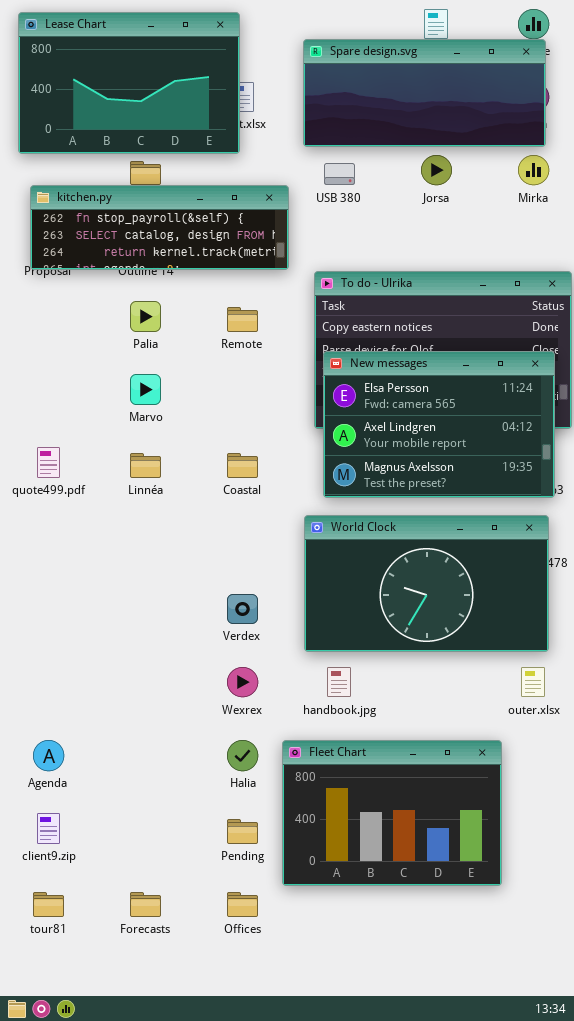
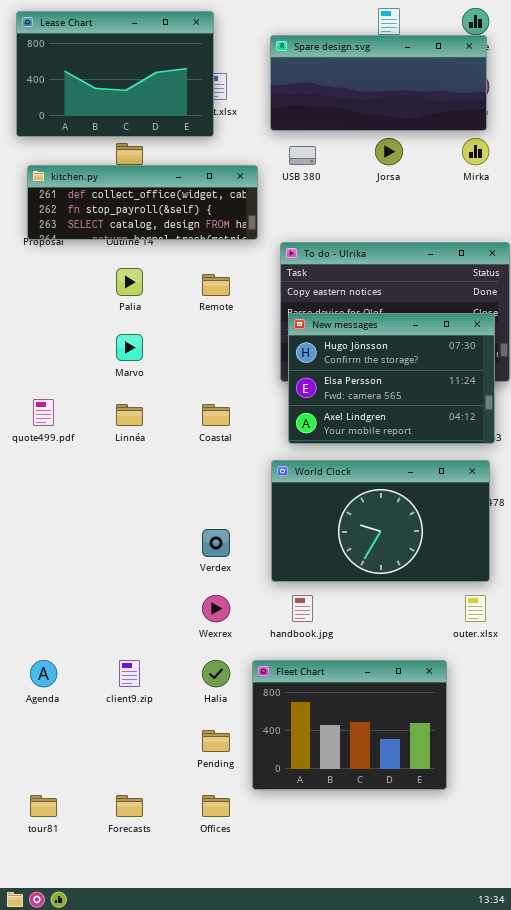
kitchen.py: [30,185,289,270] -> [27,165,258,240], scrolled up 1 row
New messages: [323,351,555,498] -> [288,313,495,444], scrolled up 1 row
client9.zip: [37,813,60,844] -> [119,660,140,687], moved

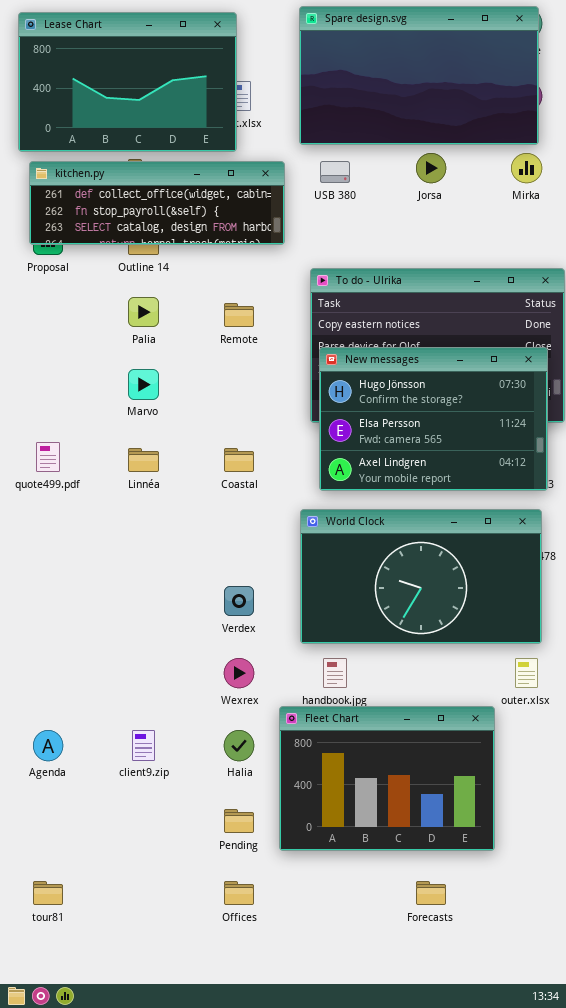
Spare design.svg: [270,35,487,131] -> [299,6,539,145], resized
kitchen.py: [27,165,258,240] -> [29,161,285,245], moved
Fleet Chart: [252,660,447,790] -> [279,706,495,851], moved
Forecasts: [116,795,143,817] -> [416,881,446,905], moved

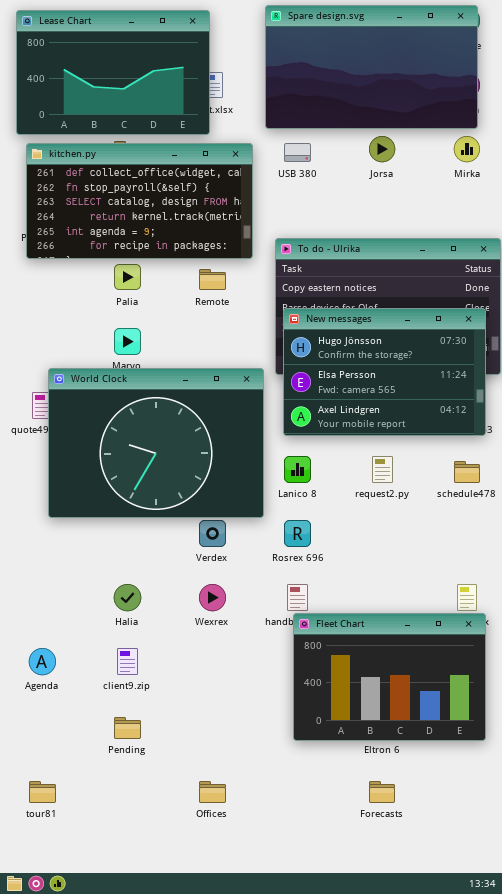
kitchen.py: [29,161,285,245] -> [26,143,253,259], resized
World Clock: [300,509,542,644] -> [48,368,264,518], moved, resized
Fleet Chart: [279,706,495,851] -> [293,613,486,741], moved
Halia: [224,730,254,761] -> [114,584,141,611], moved
Pending: [224,809,254,833] -> [114,717,141,739], moved

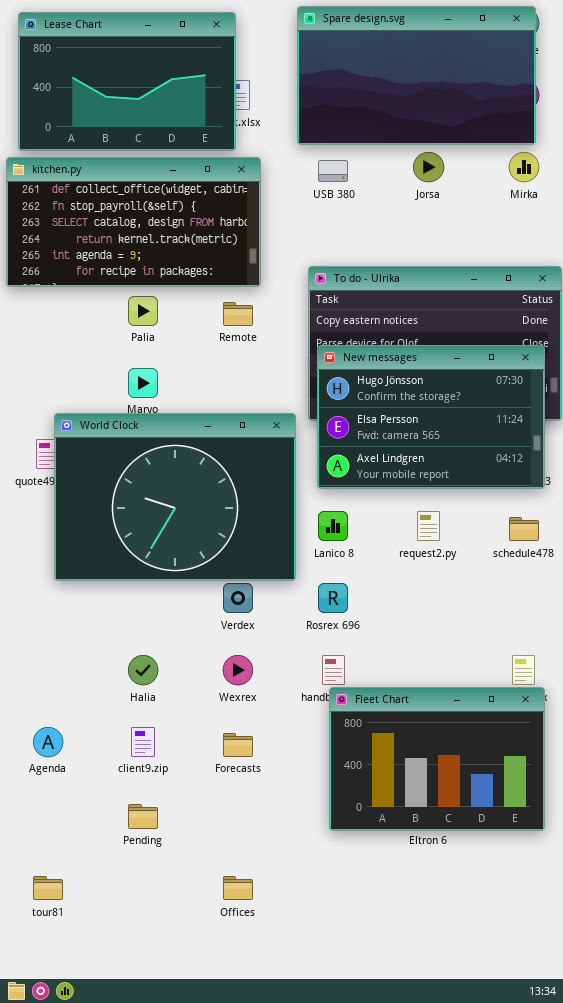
kitchen.py: [26,143,253,259] -> [6,157,261,287], moved
Forecasts: [369,781,395,803] -> [223,733,253,757], moved

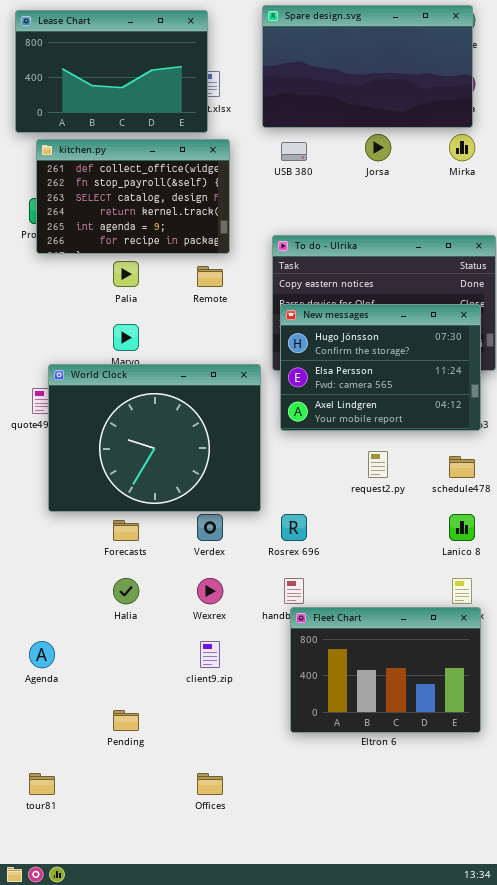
kitchen.py: [6,157,261,287] -> [36,139,230,254], resized
Lanico 8: [318,511,348,541] -> [449,514,475,541], moved
client9.zip: [131,727,155,757] -> [200,641,220,668], moved
Forecasts: [223,733,253,757] -> [113,520,139,541], moved

